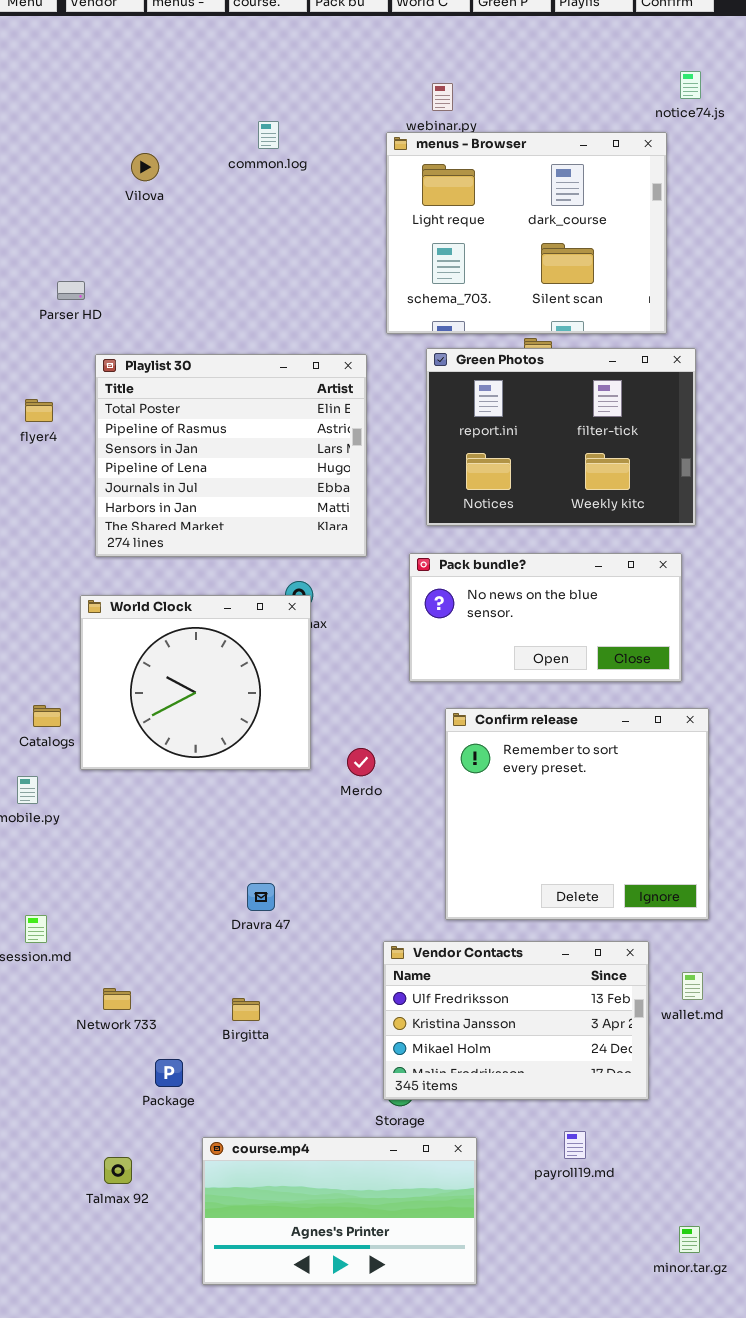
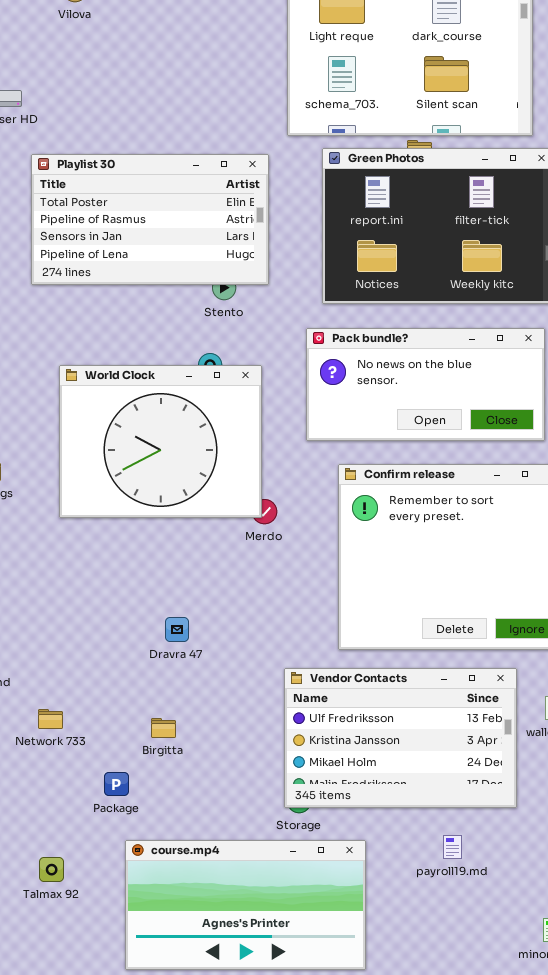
Playlist 30: [95,354,367,557] -> [31,154,269,285], resized
World Clock: [80,595,311,770] -> [59,365,262,518], moved
Package: [155,1059,183,1087] -> [104,772,129,796], moved

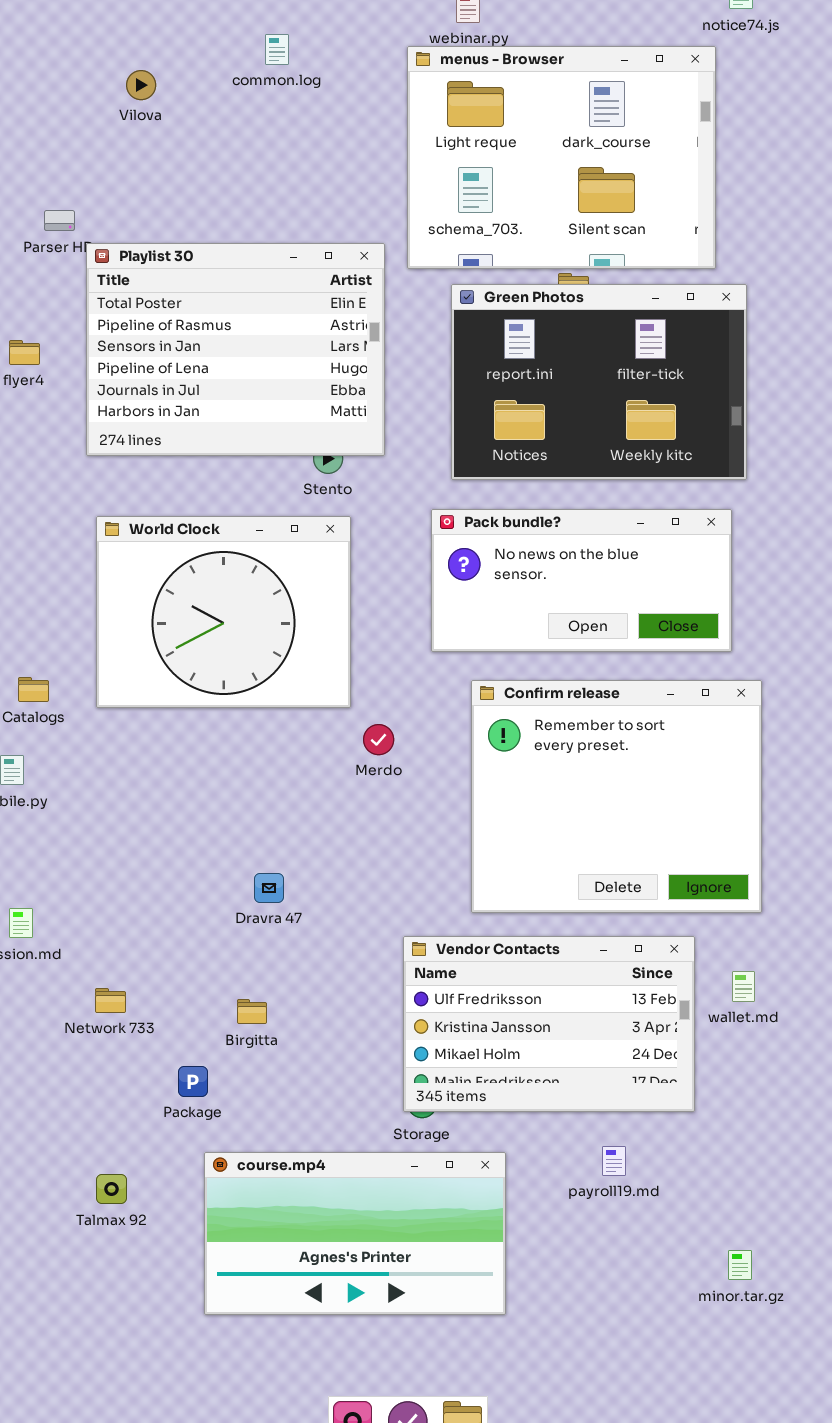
Playlist 30: [31,154,269,285] -> [86,243,385,456], resized
World Clock: [59,365,262,518] -> [96,516,351,708], moved

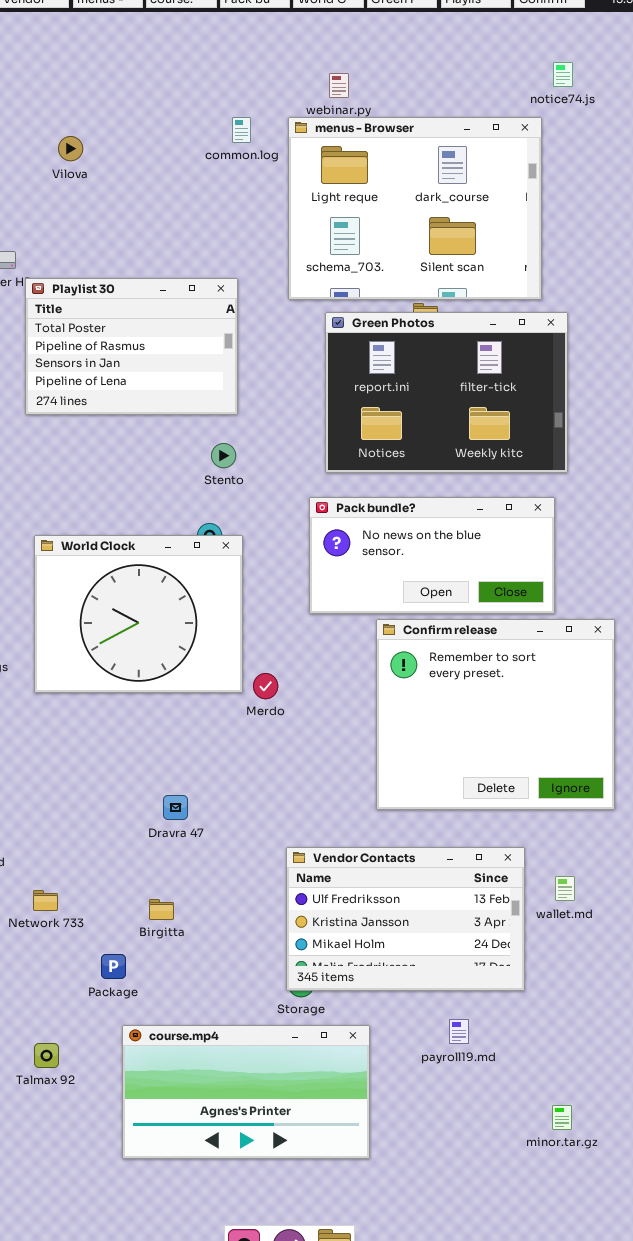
common.log: [265,34,289,65] -> [232,117,251,143], moved
Playlist 30: [86,243,385,456] -> [25,278,238,415], resized
World Clock: [96,516,351,708] -> [34,535,243,693], moved
Confirm release: [471,680,762,913] -> [376,619,615,810], moved

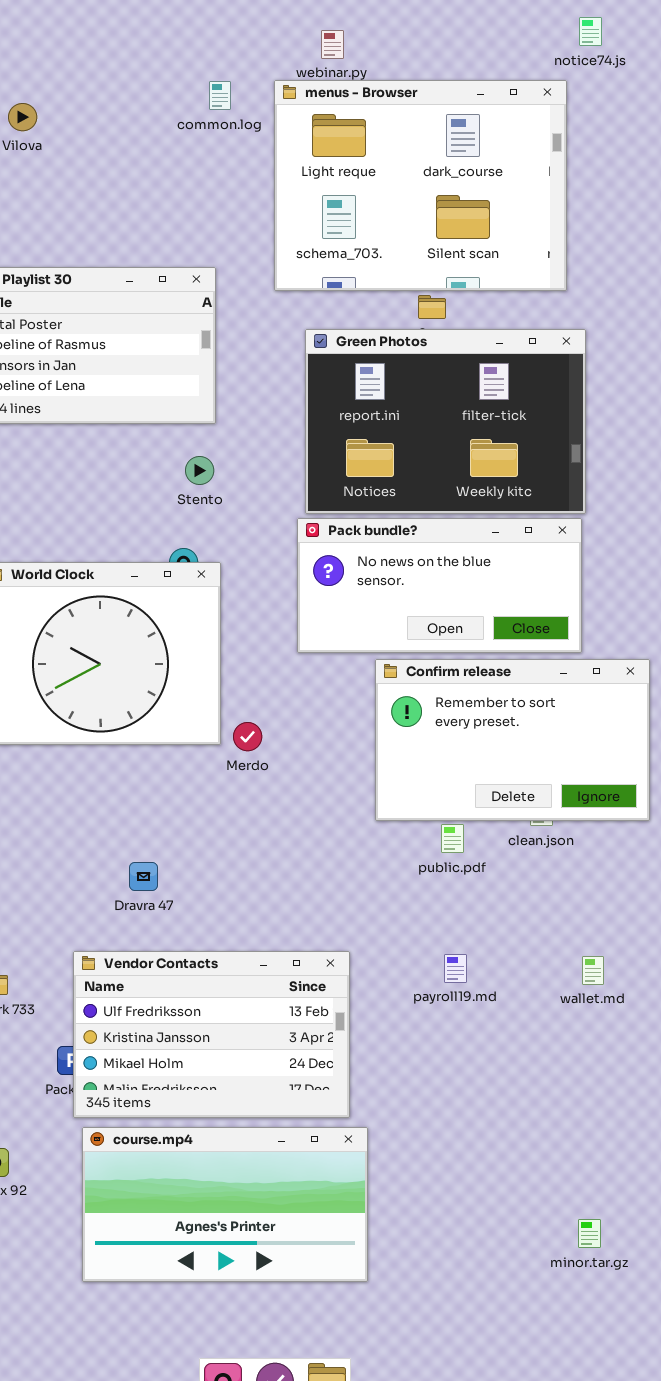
Green Photos: [325,312,568,473] -> [305,329,586,514], moved
Confirm release: [376,619,615,810] -> [375,659,650,821], resized
Vendor Contacts: [286,847,525,991] -> [73,951,350,1118], moved
payroll19.md: [449,1019,469,1044] -> [444,954,467,983], moved

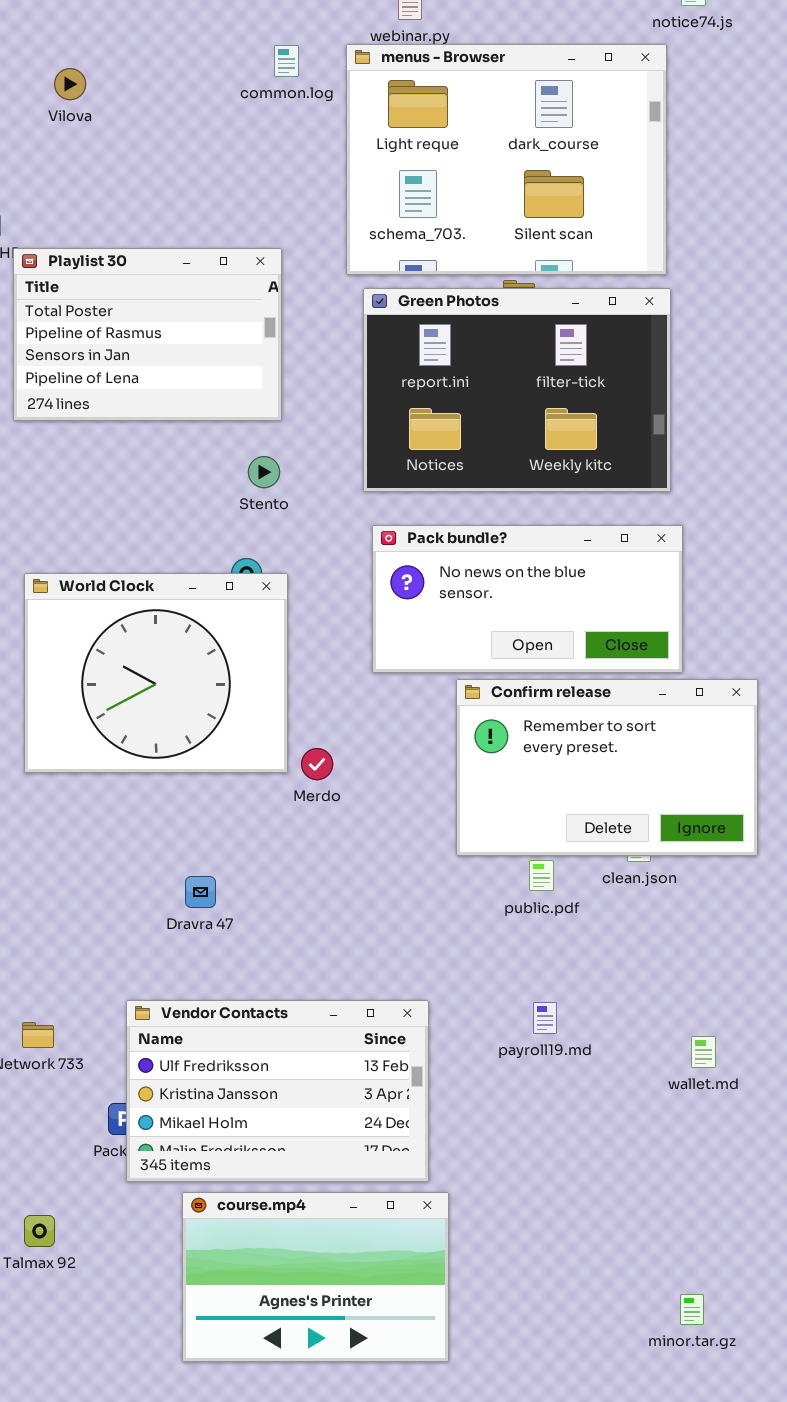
Green Photos: [305,329,586,514] -> [363,288,671,492], moved
Dravra 47: [129,862,158,891] -> [185,876,216,908], moved
wallet.md: [582,956,604,985] -> [691,1036,716,1068], moved
course.mp4: [82,1127,368,1282] -> [182,1192,449,1362], resized

